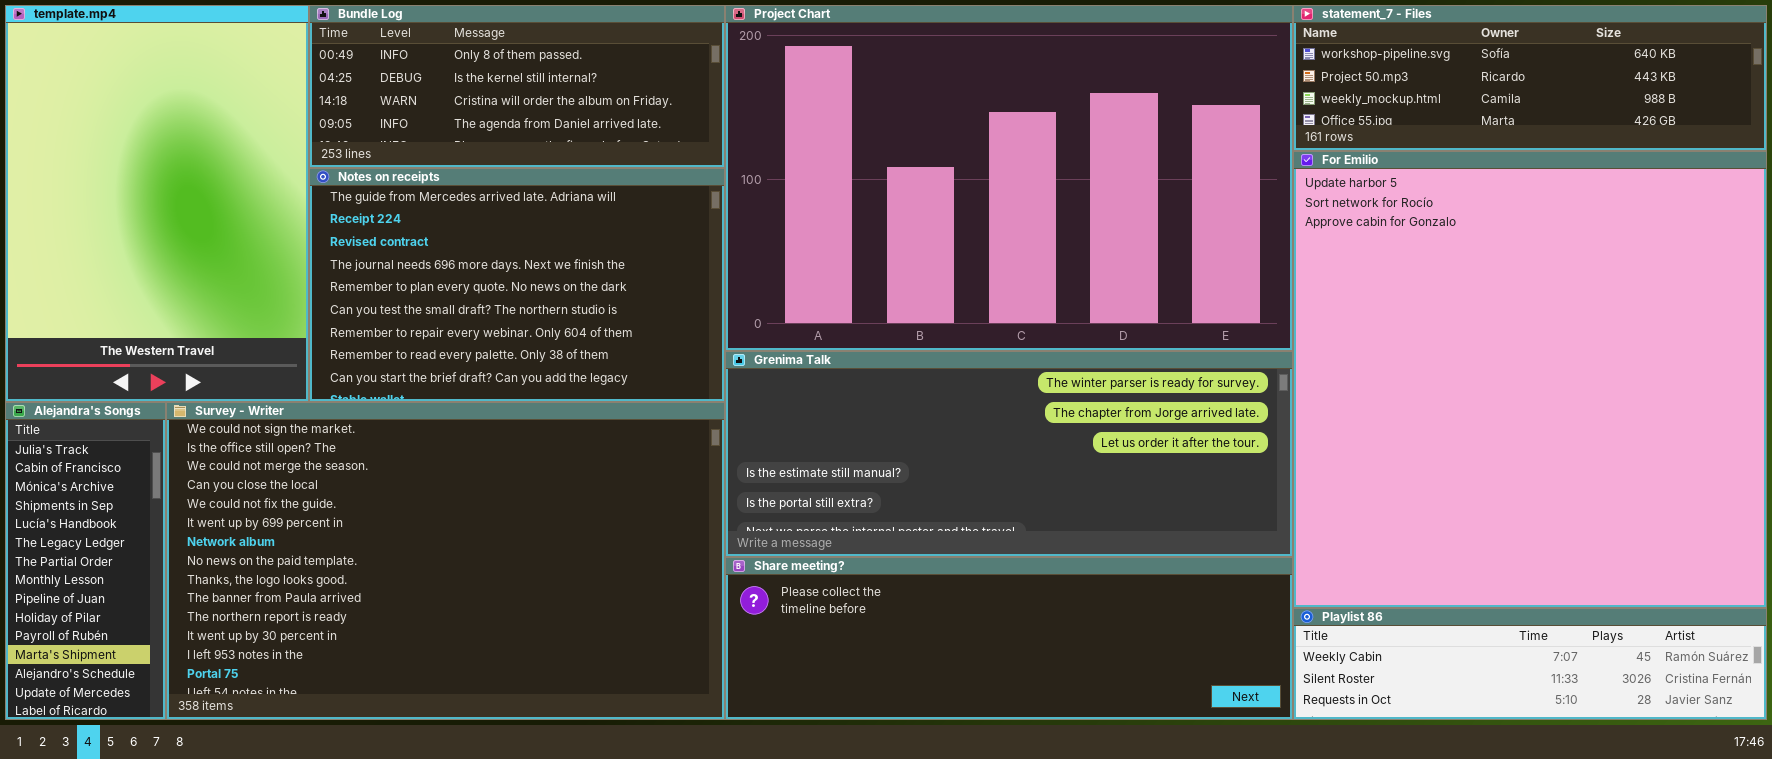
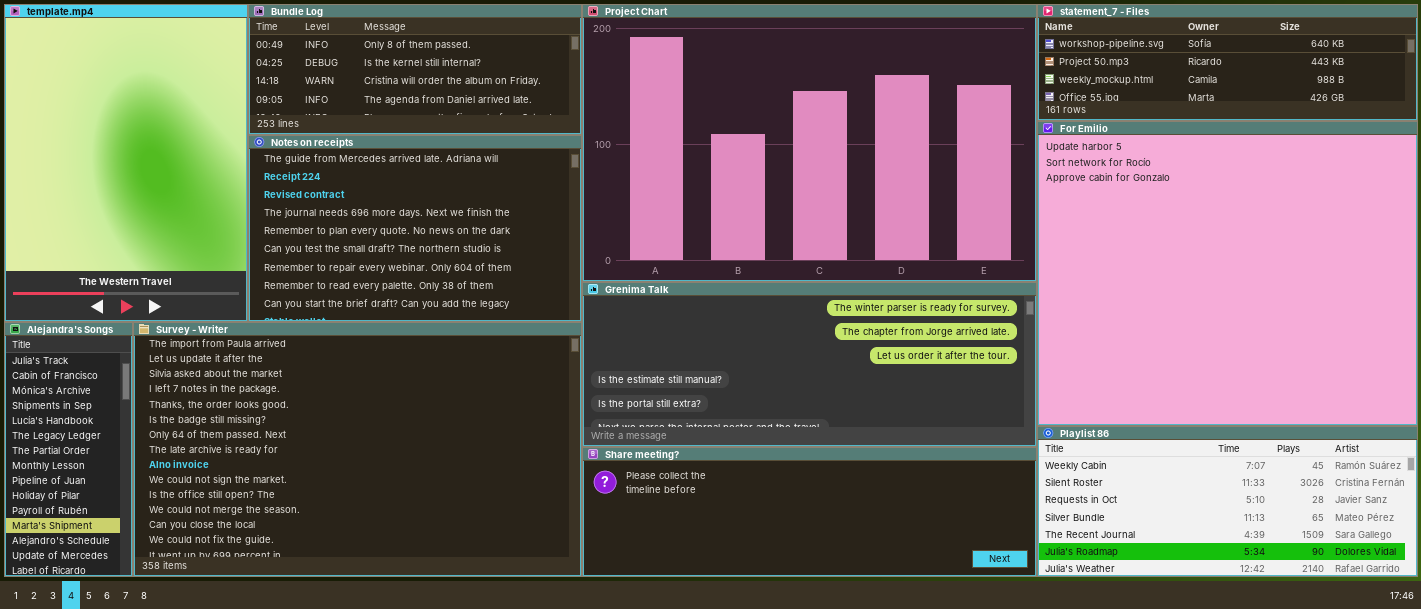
For Emilio: [1293,151,1767,608] -> [1037,121,1418,426], resized
Survey - Writer: [166,402,725,720] -> [133,322,582,577], scrolled up 9 rows
Playlist 86: [1293,608,1767,720] -> [1037,426,1418,577], resized

